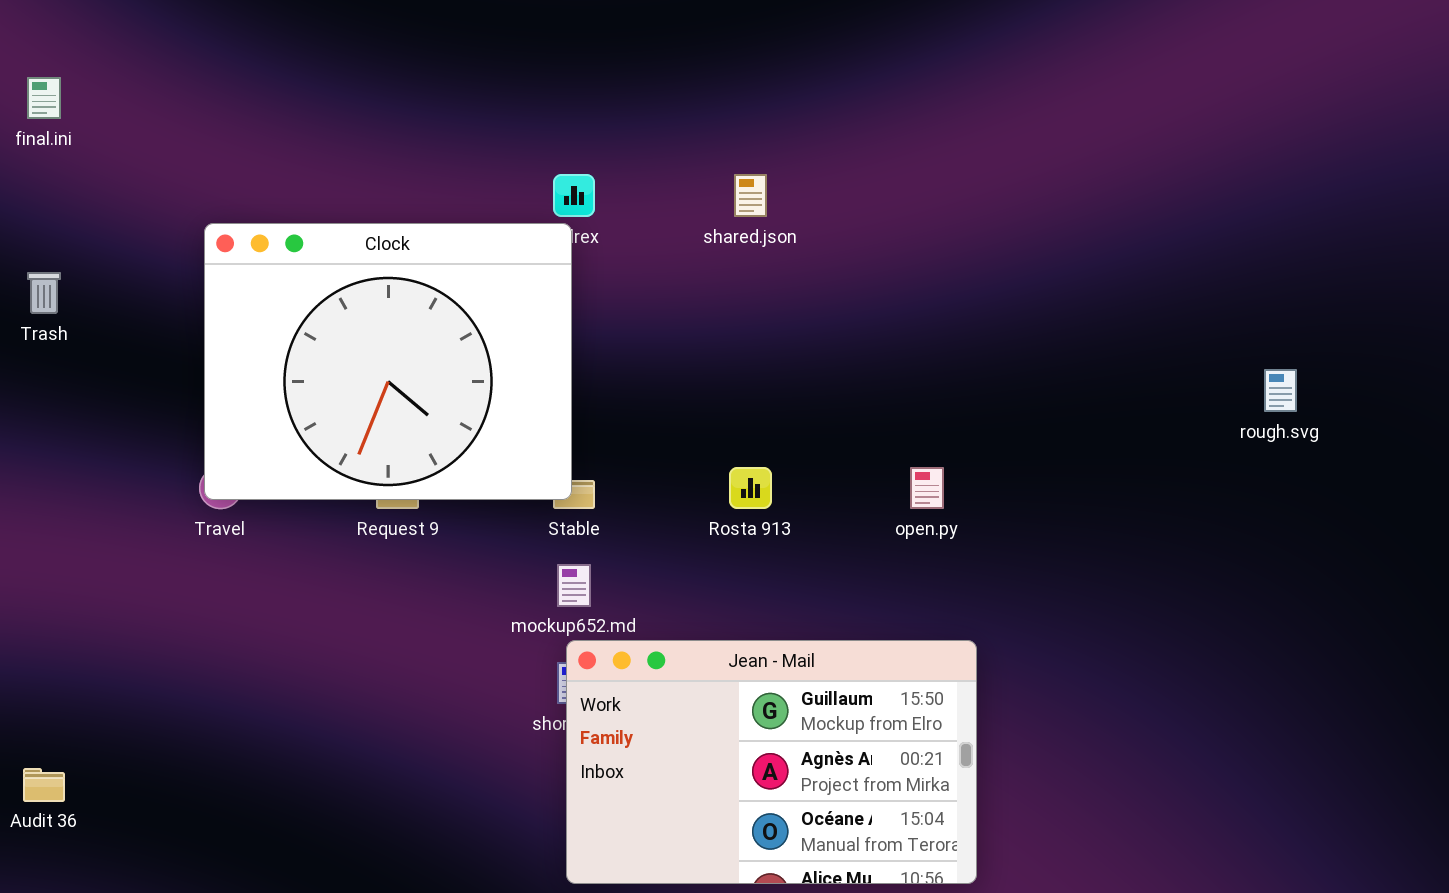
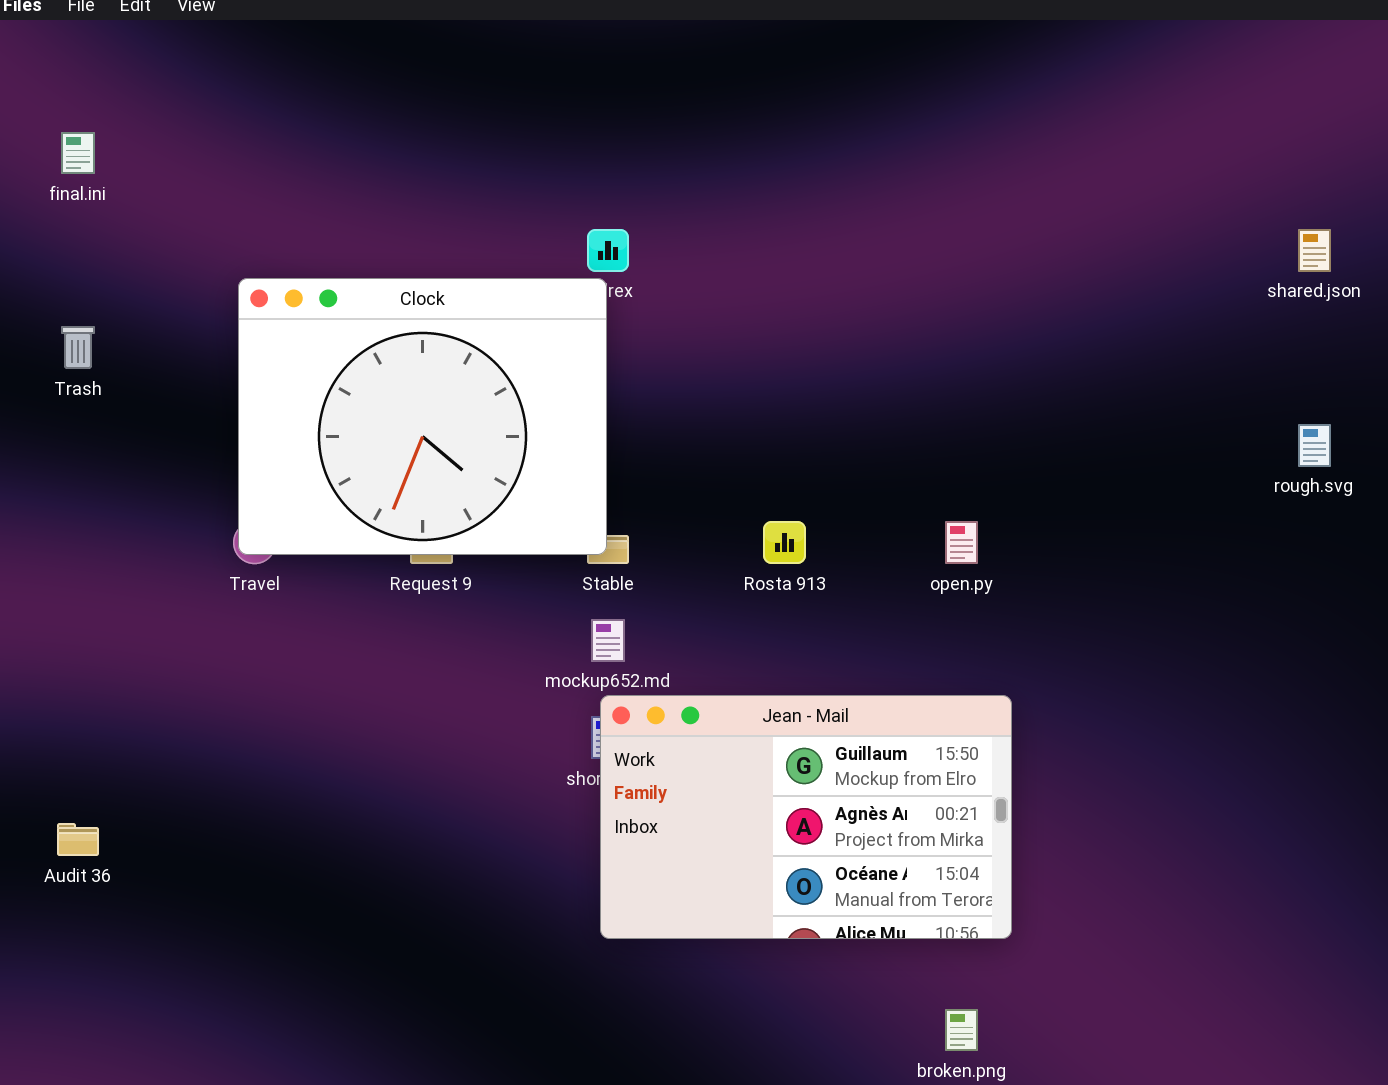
shared.json: [734,174,767,217] -> [1298,229,1331,272], moved

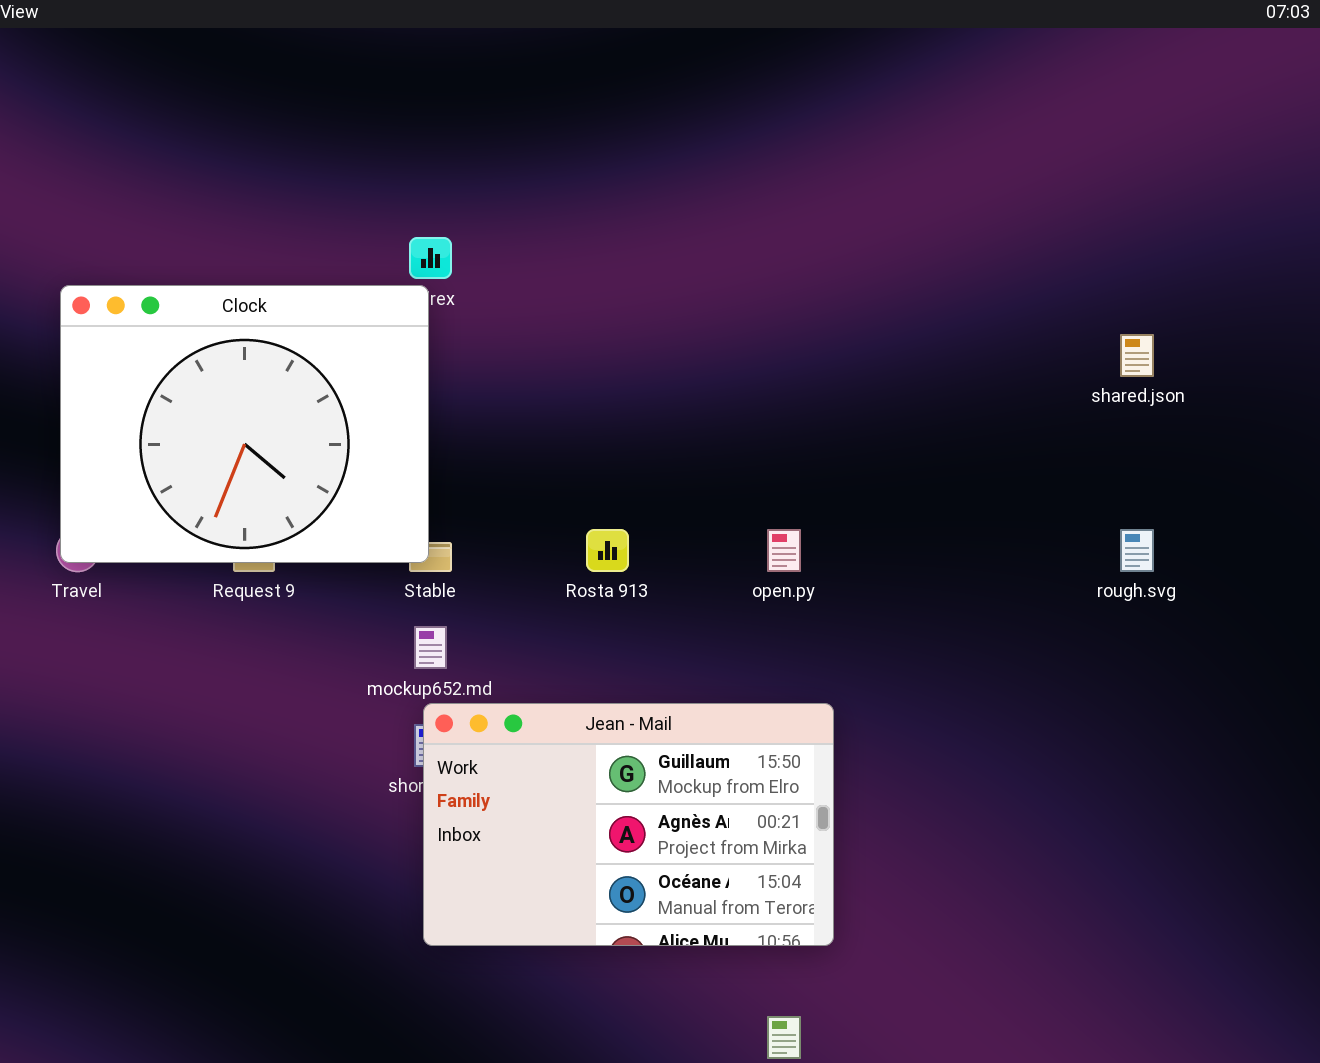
shared.json: [1298,229,1331,272] -> [1120,334,1154,377], moved
rough.svg: [1298,424,1331,467] -> [1120,529,1154,572], moved

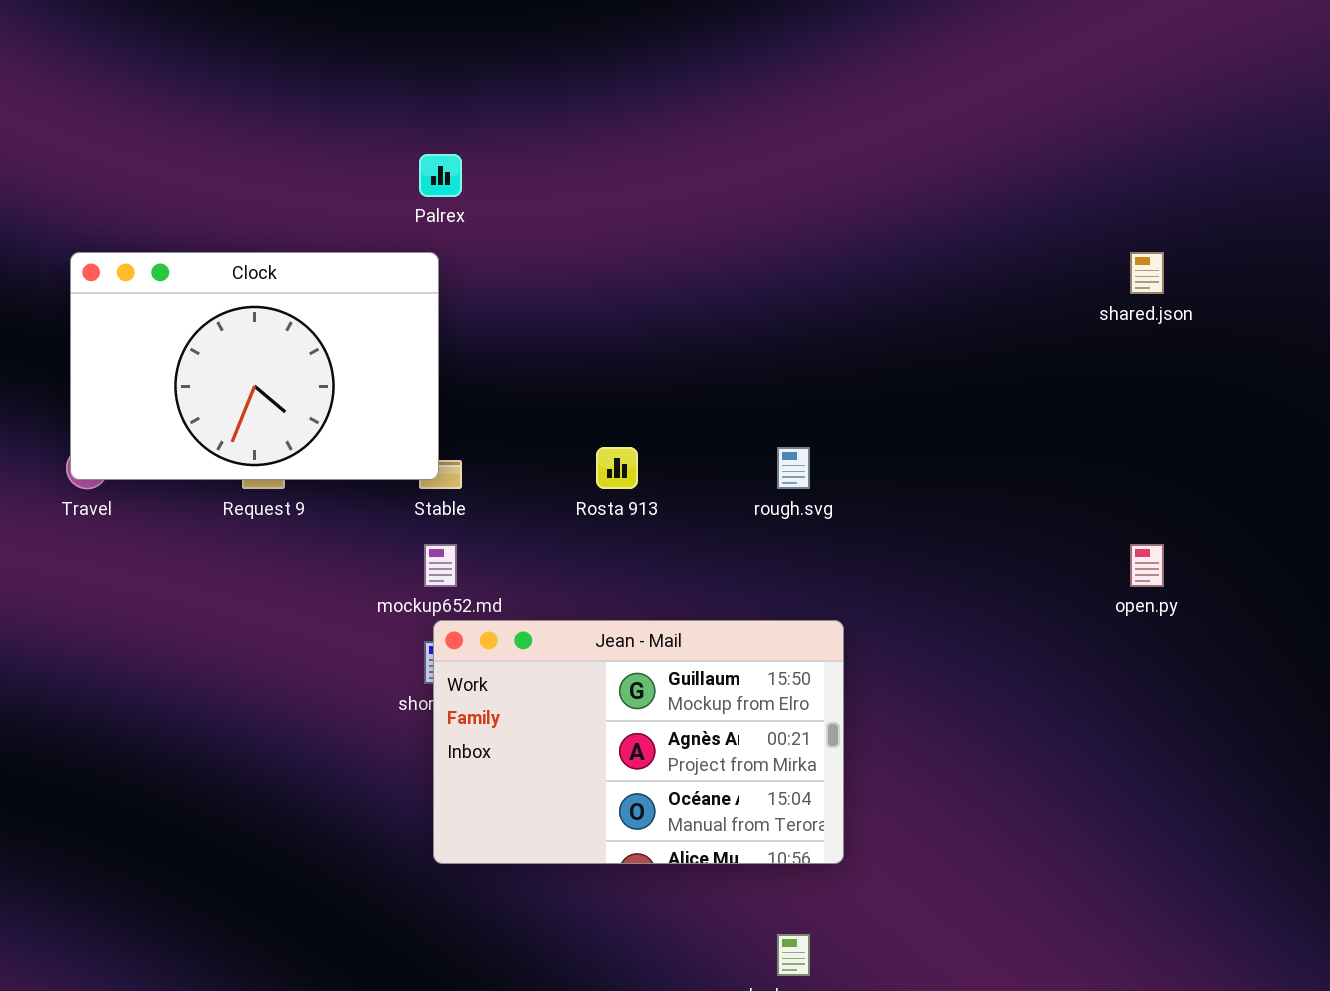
Clock: [60,285,429,563] -> [70,252,439,480], resized
open.py: [767,529,801,572] -> [1130,544,1164,587], moved
rough.svg: [1120,529,1154,572] -> [777,447,810,489], moved

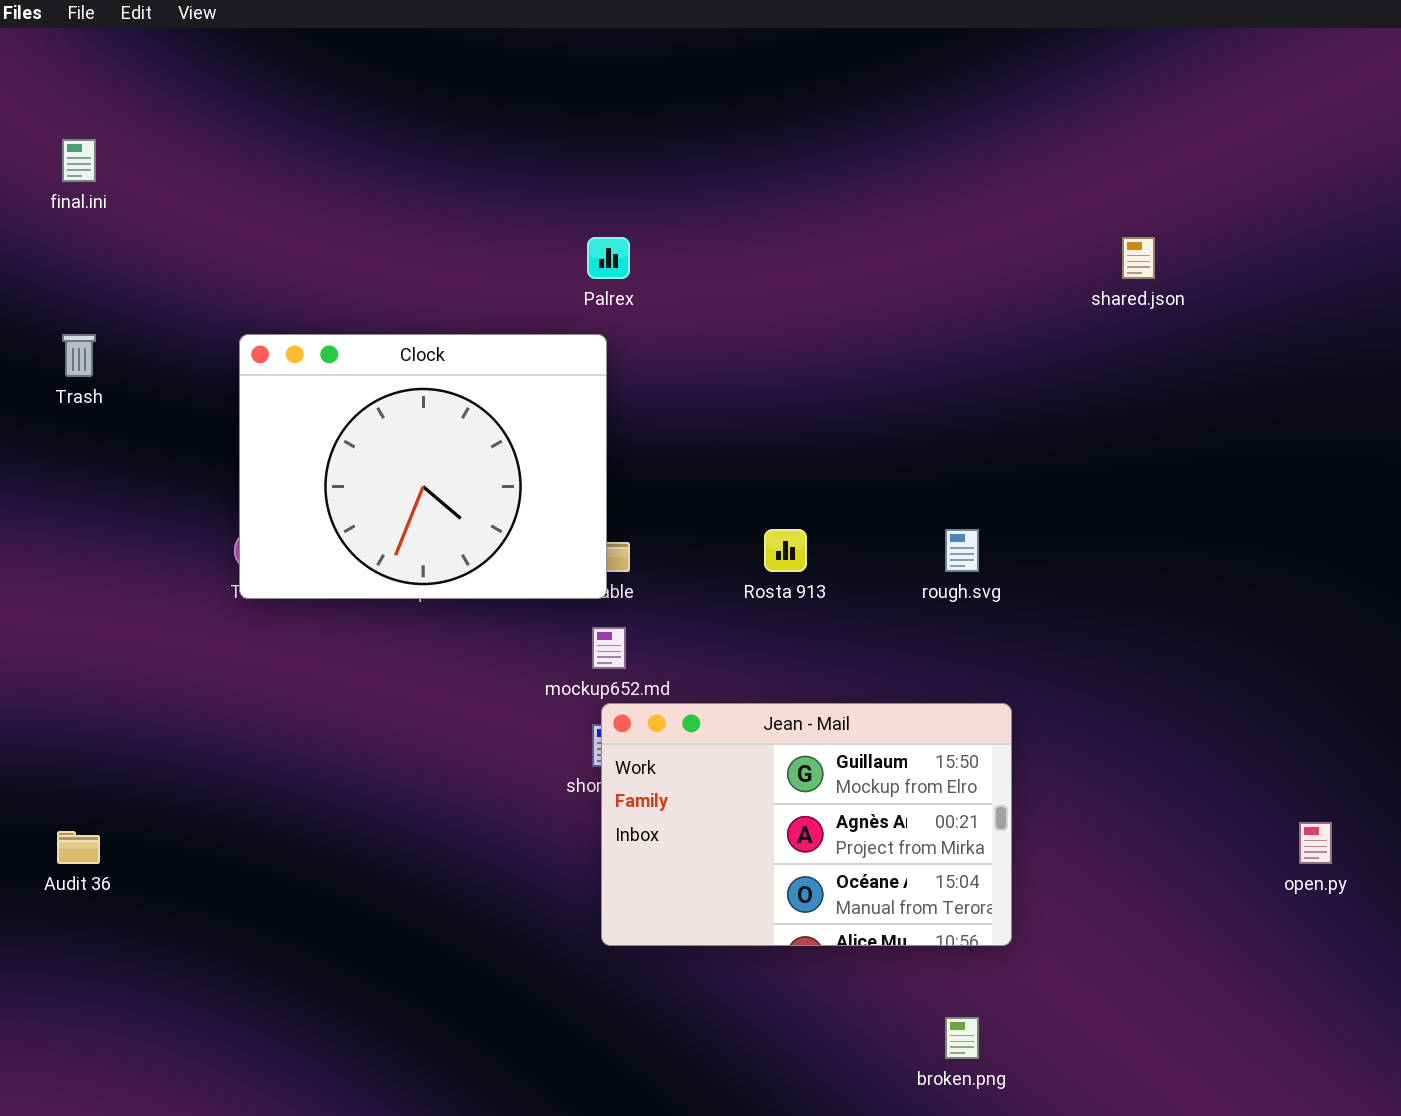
Clock: [70,252,439,480] -> [239,334,607,599], resized
shared.json: [1130,252,1164,294] -> [1122,237,1155,279], moved
open.py: [1130,544,1164,587] -> [1299,822,1332,864], moved

